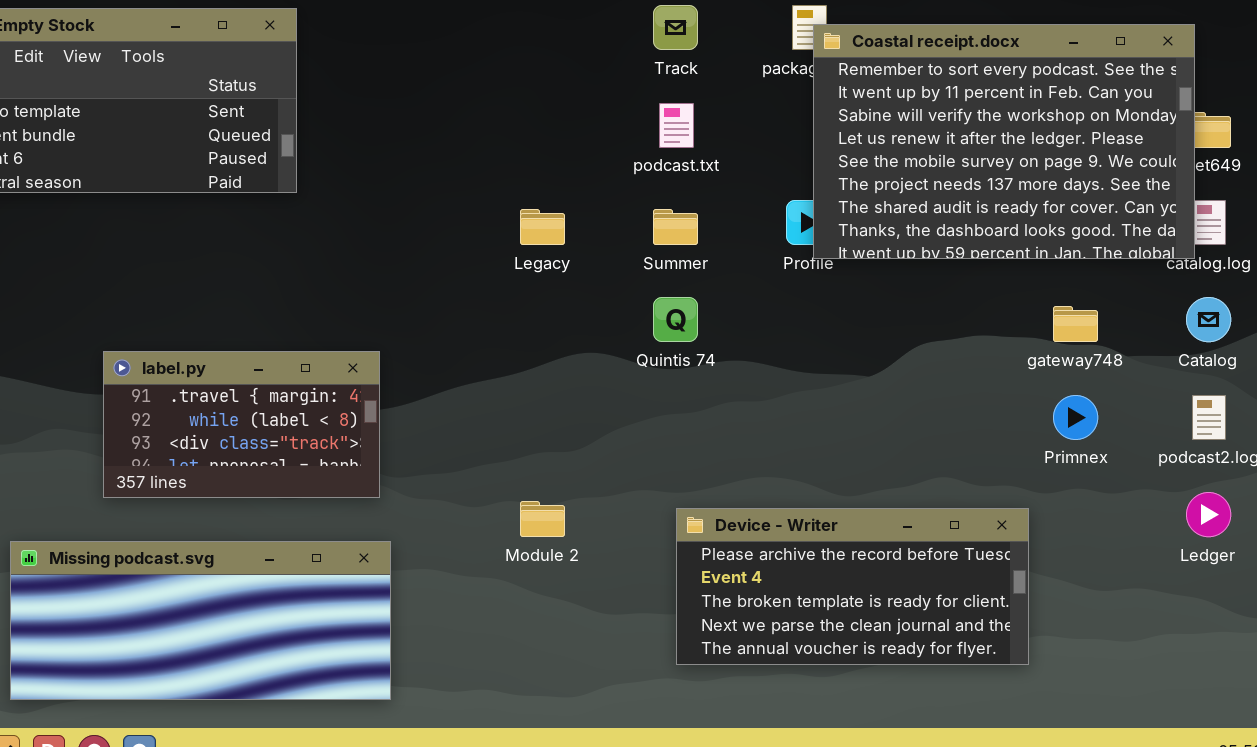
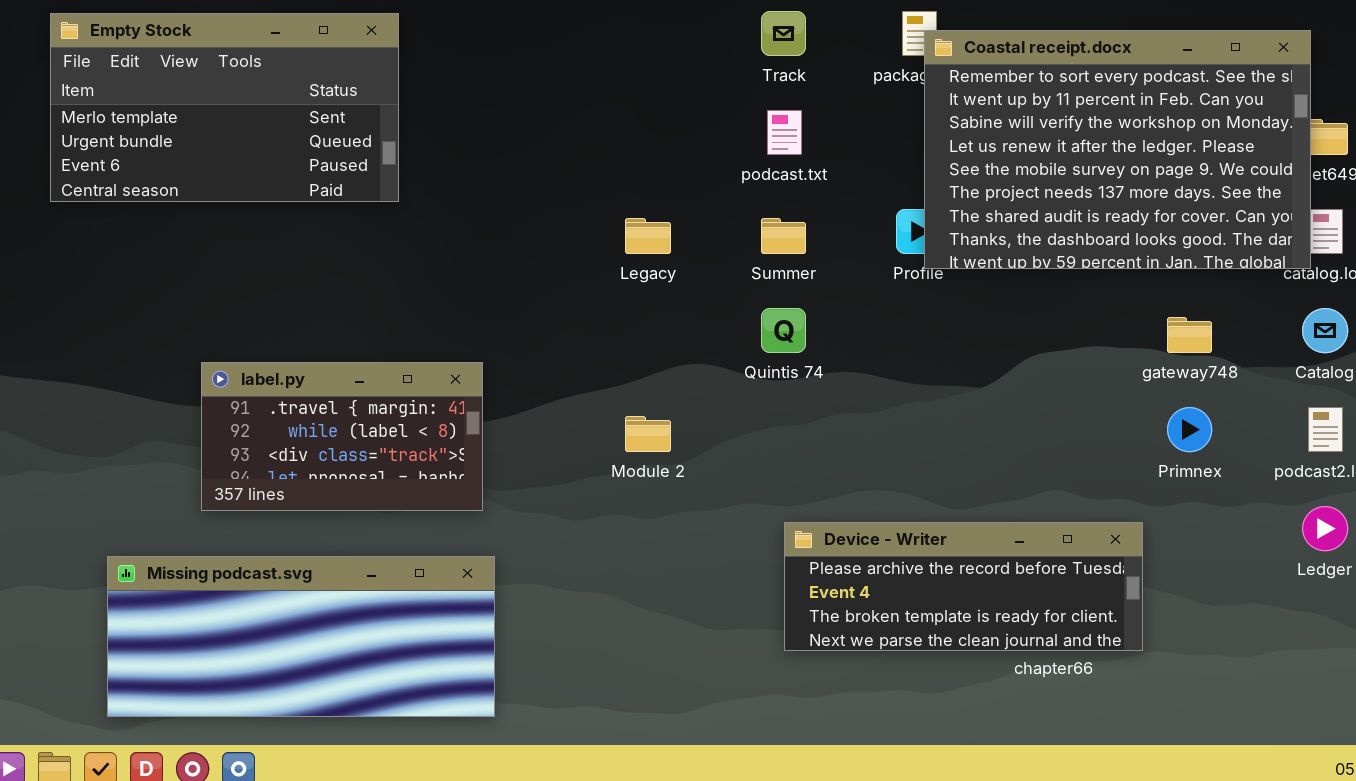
Module 2: [520,501,565,537] -> [625,416,671,452], moved
Device - Writer: [676,508,1029,665] -> [784,522,1143,651], resized

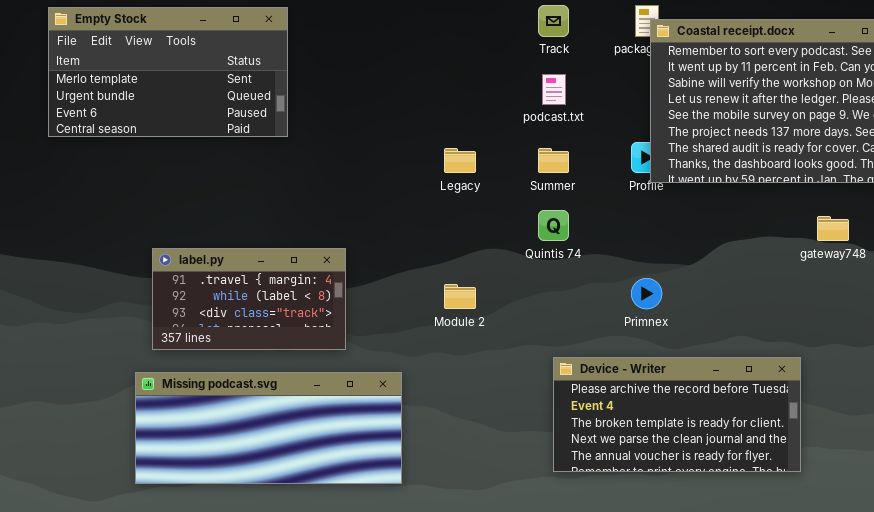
Primnex: [1167,407,1212,452] -> [631,278,662,309], moved
Device - Writer: [784,522,1143,651] -> [553,357,801,472], resized
Missing podcast.svg: [107,556,495,717] -> [135,372,402,484], moved

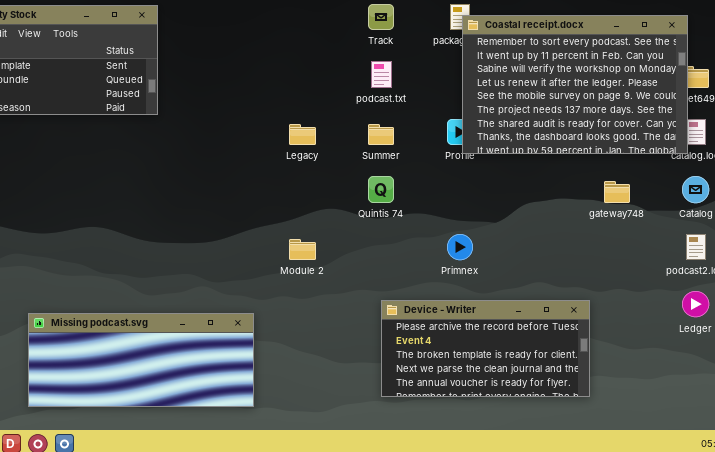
label.py: [152,248,346,350] -> none, closed

